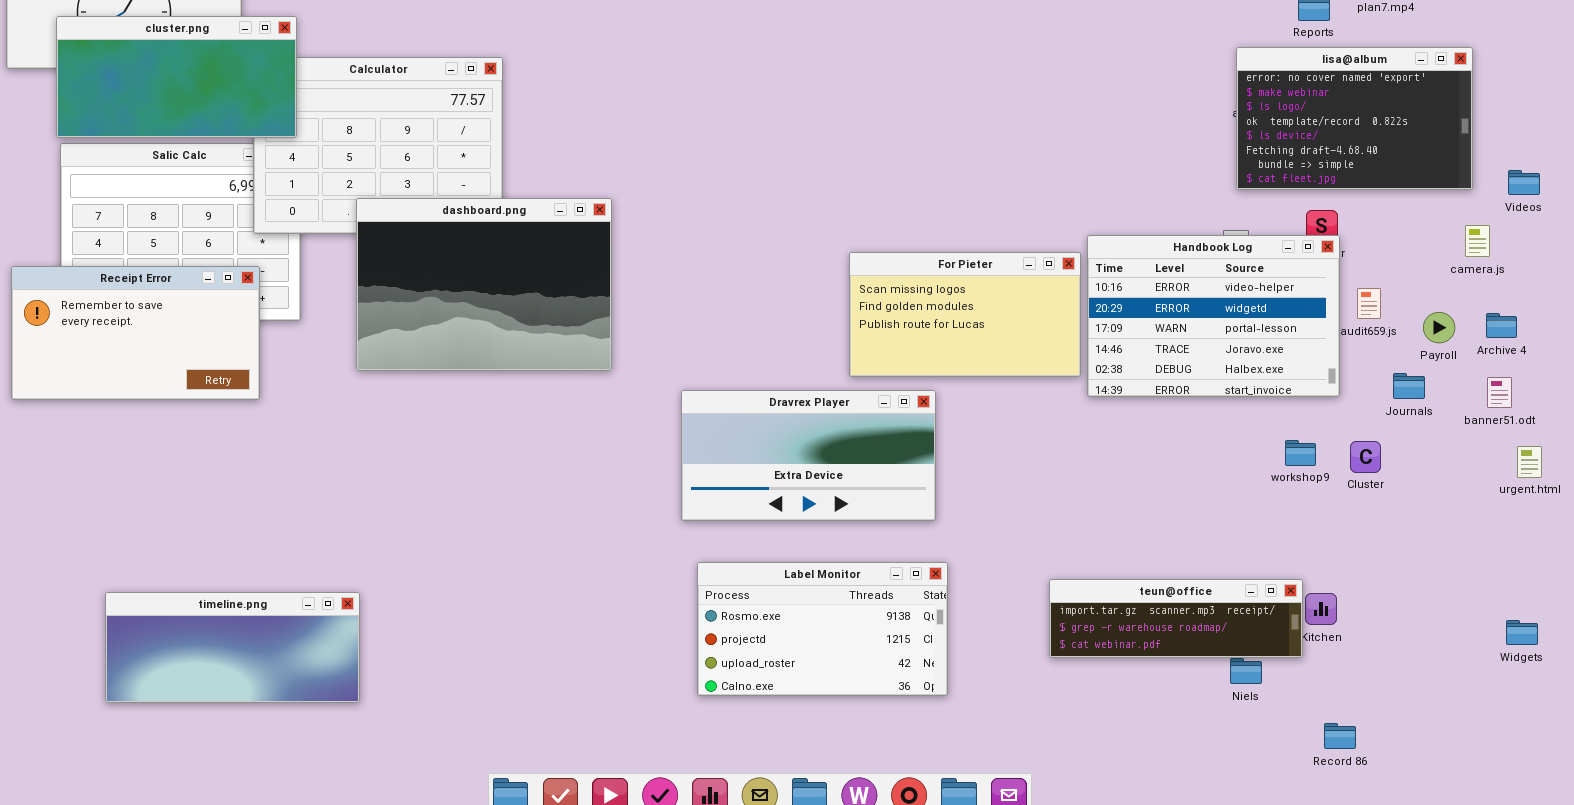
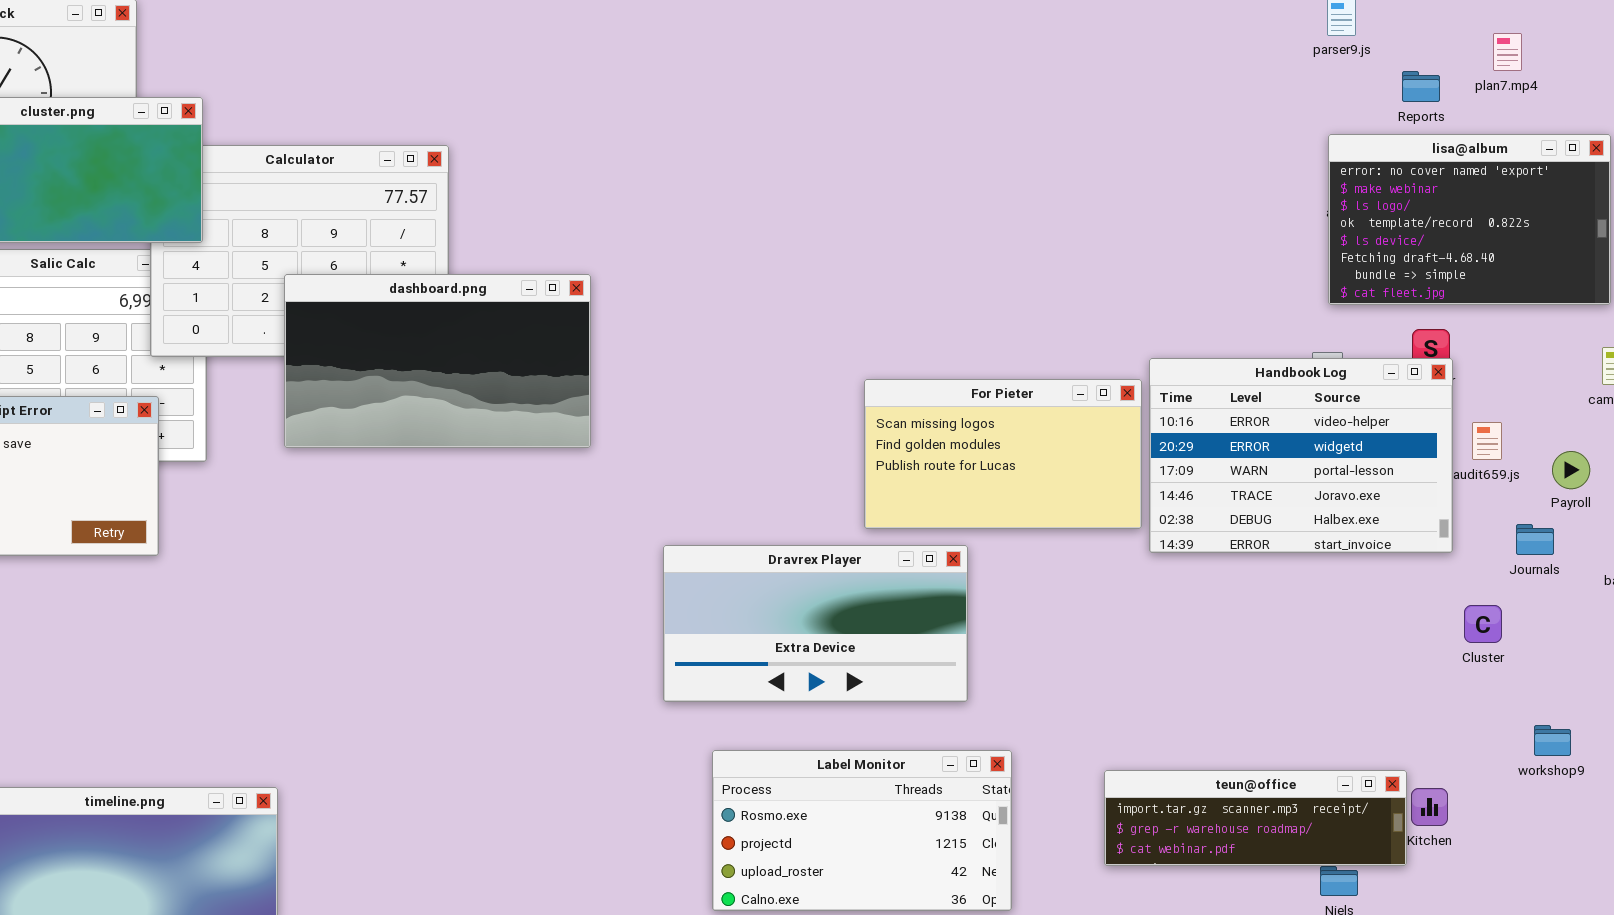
dashboard.png: [356,198,612,371] -> [284,274,591,448], moved, resized
workshop9: [1285,440,1316,466] -> [1534,725,1571,756], moved
Label Monitor: [697,562,948,696] -> [712,750,1012,911], moved

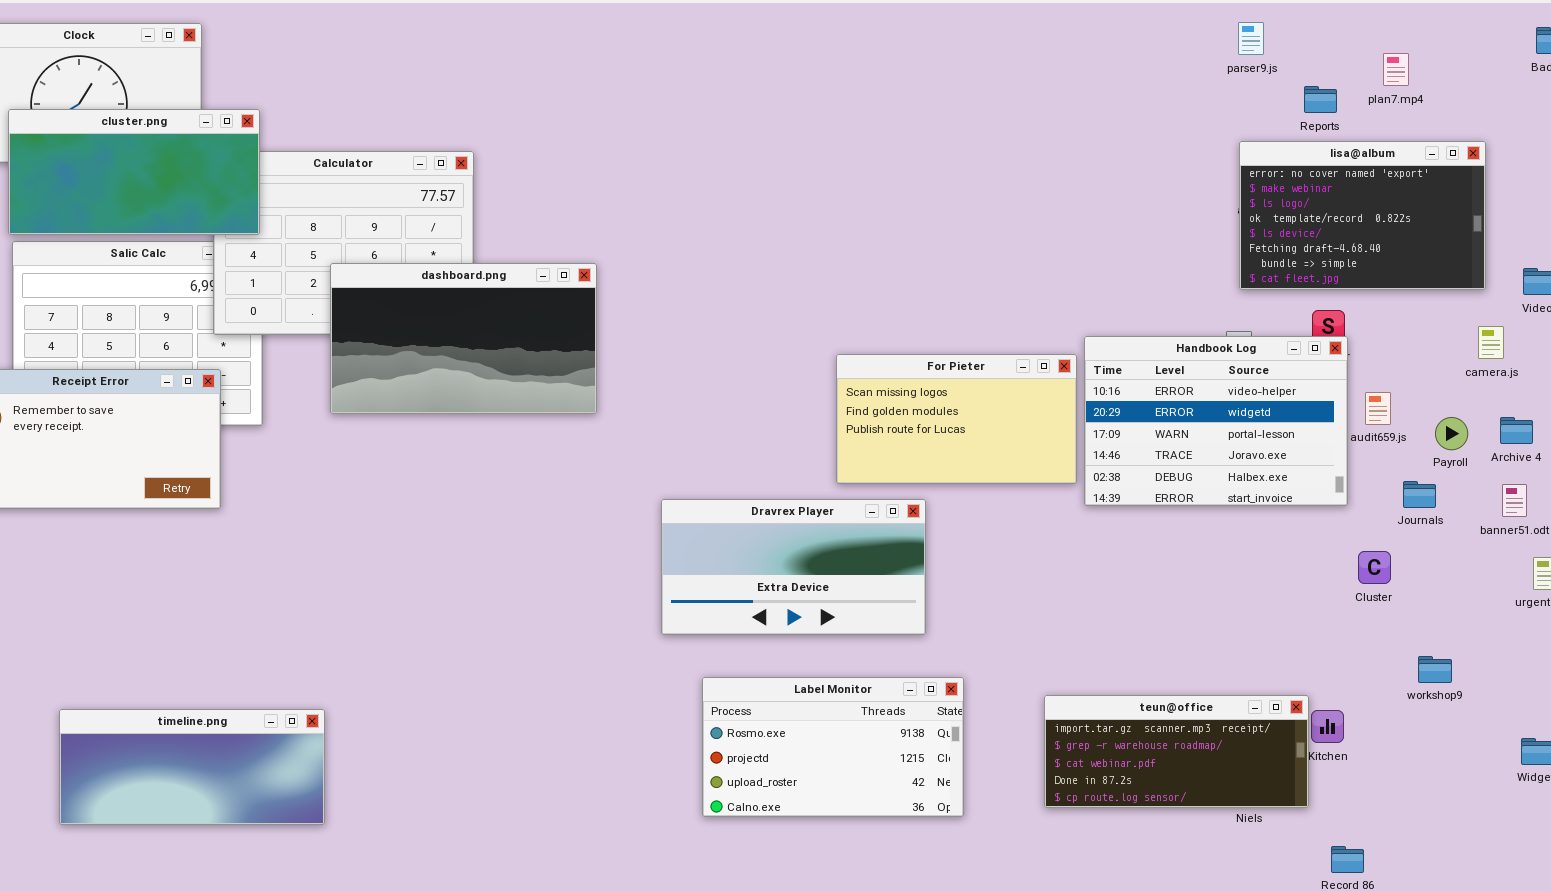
teun@office: [1104,770,1407,866] -> [1044,695,1309,808], resized

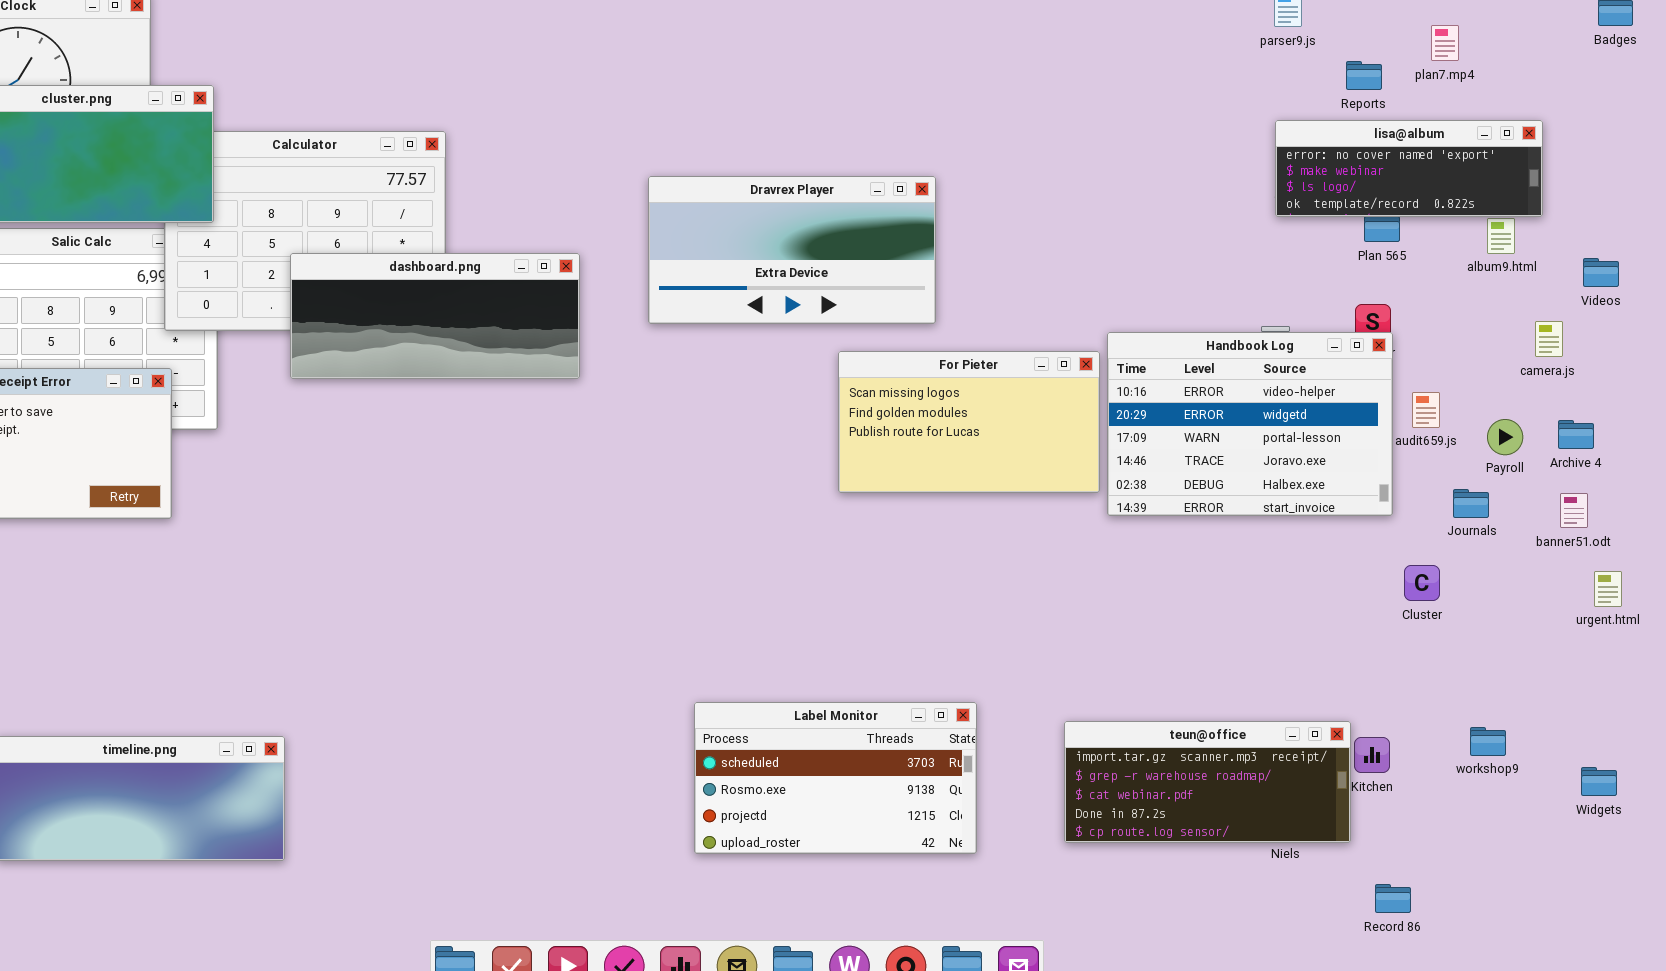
lisa@album: [1239,141,1486,290] -> [1275,120,1543,217], resized
dashboard.png: [330,263,597,414] -> [290,253,580,379], resized
Dravrex Player: [661,499,926,635] -> [648,176,936,324], moved
workshop9: [1418,656,1452,683] -> [1470,727,1506,756], moved
Label Monitor: [702,677,964,817] -> [694,702,977,854], scrolled up 1 row

